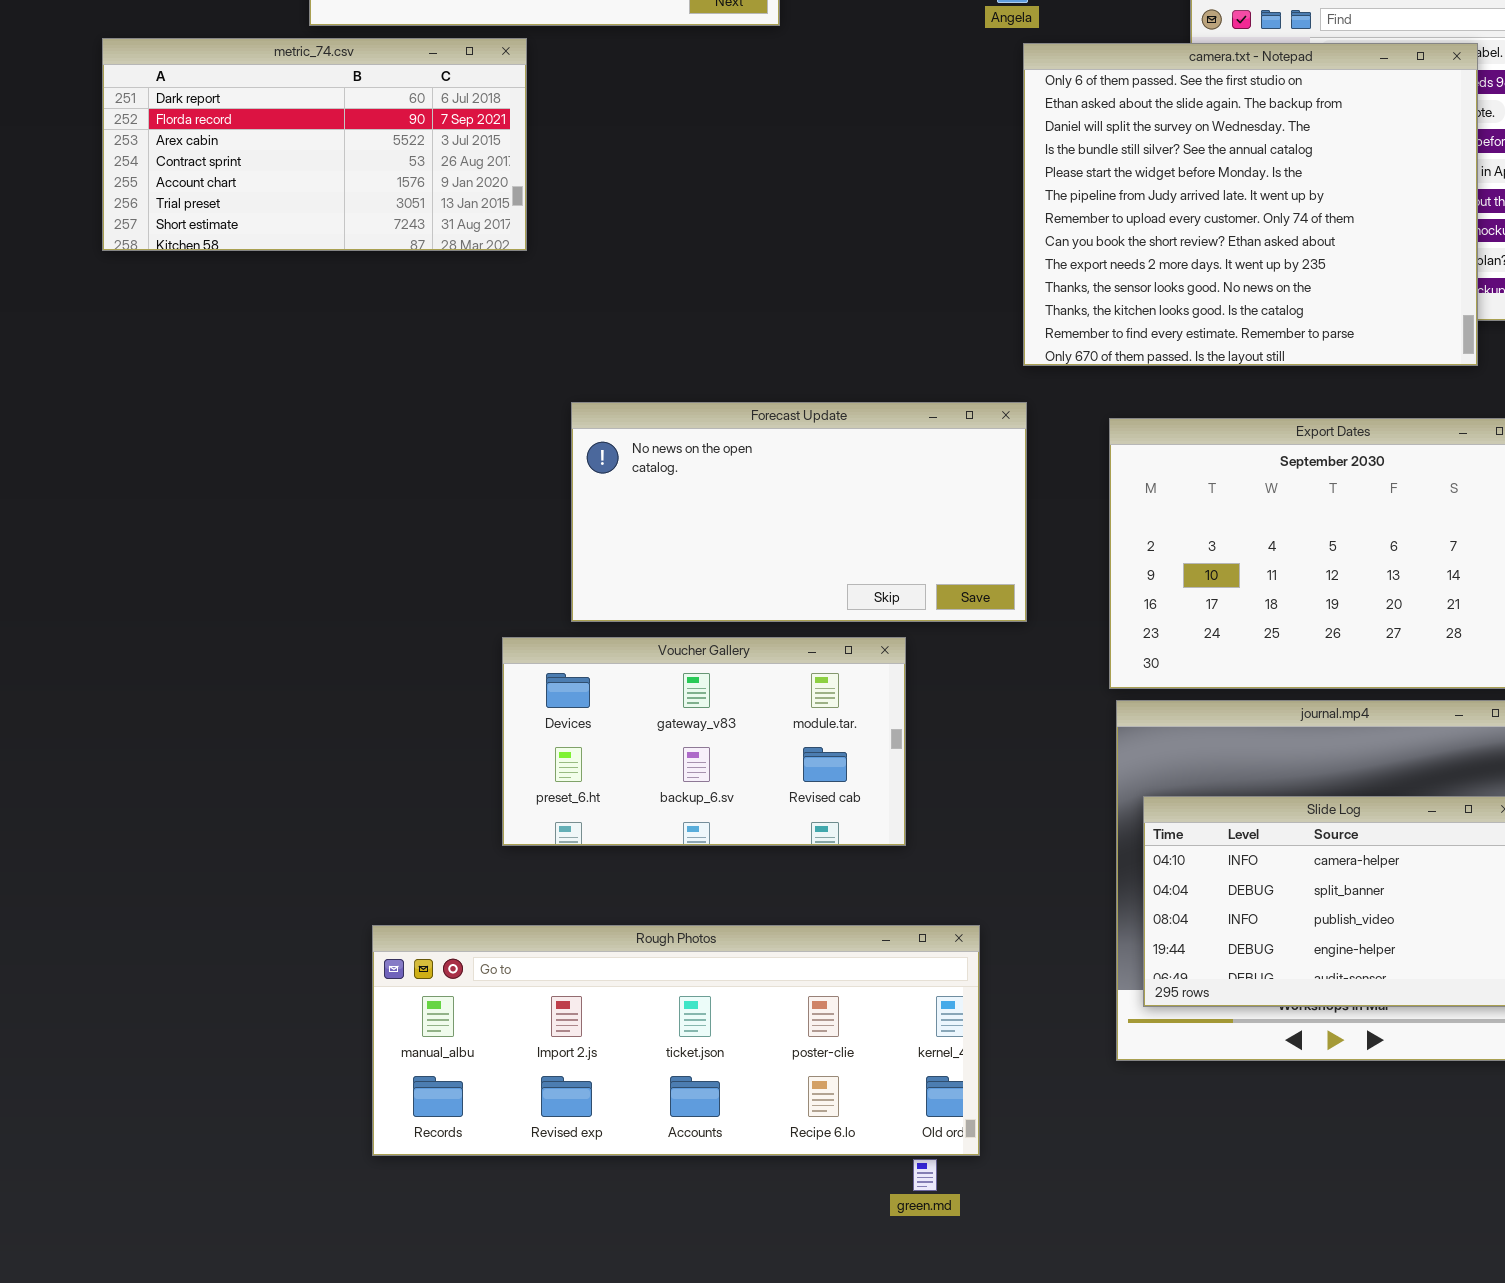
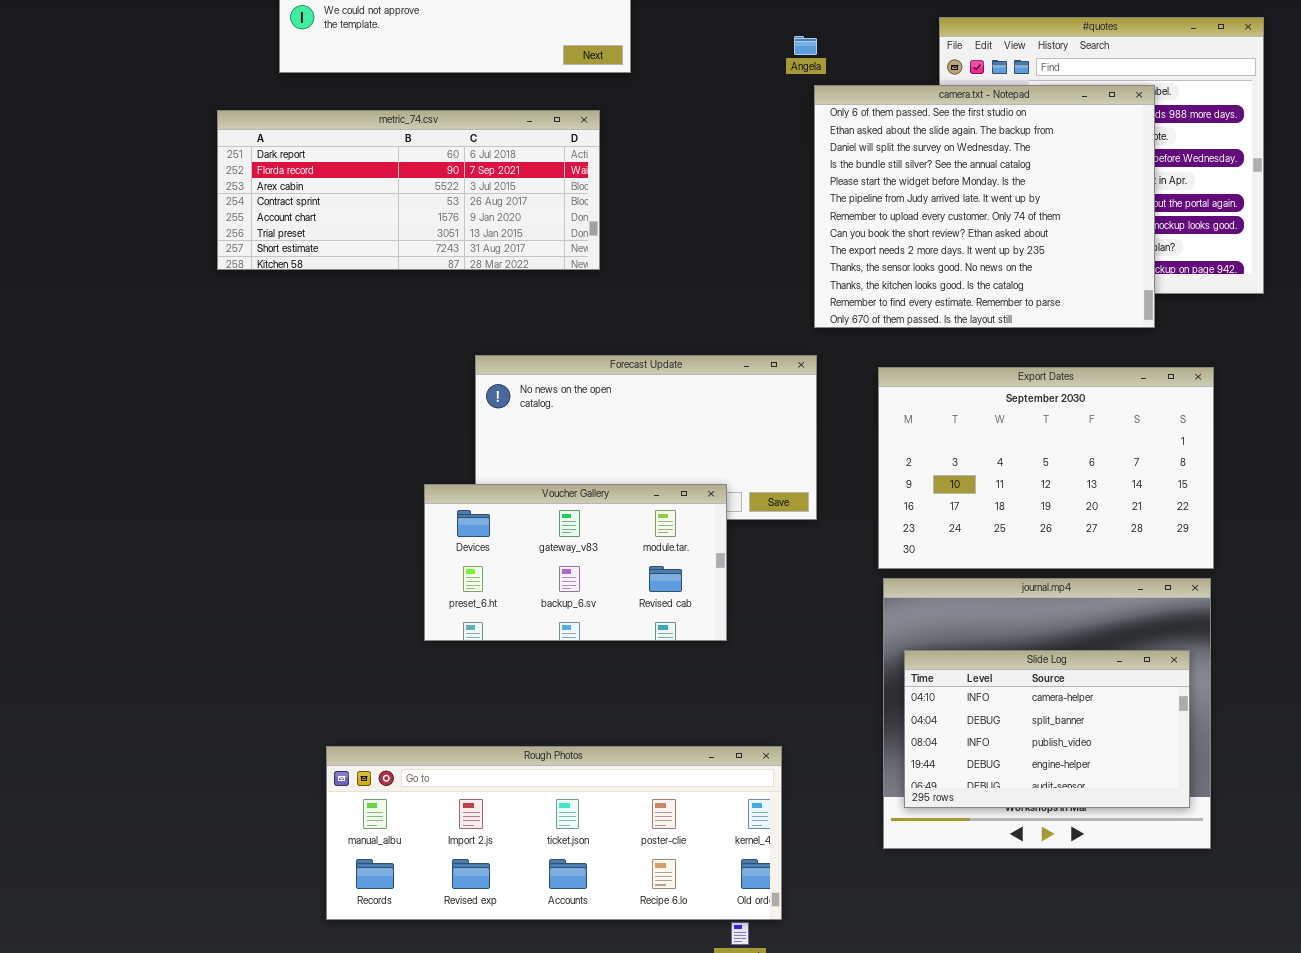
metric_74.csv: [102,38,527,251] -> [217,110,600,270], moved, resized
Voucher Gallery: [502,637,906,846] -> [424,484,727,641], moved

